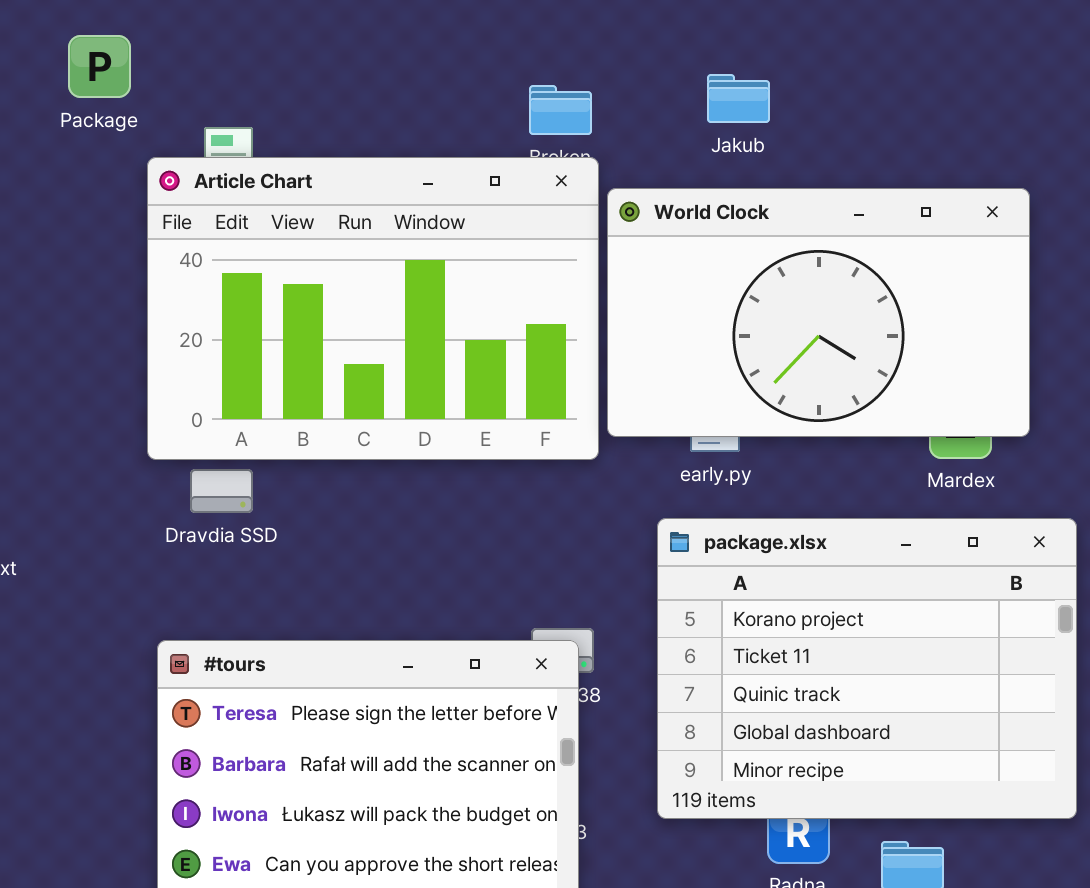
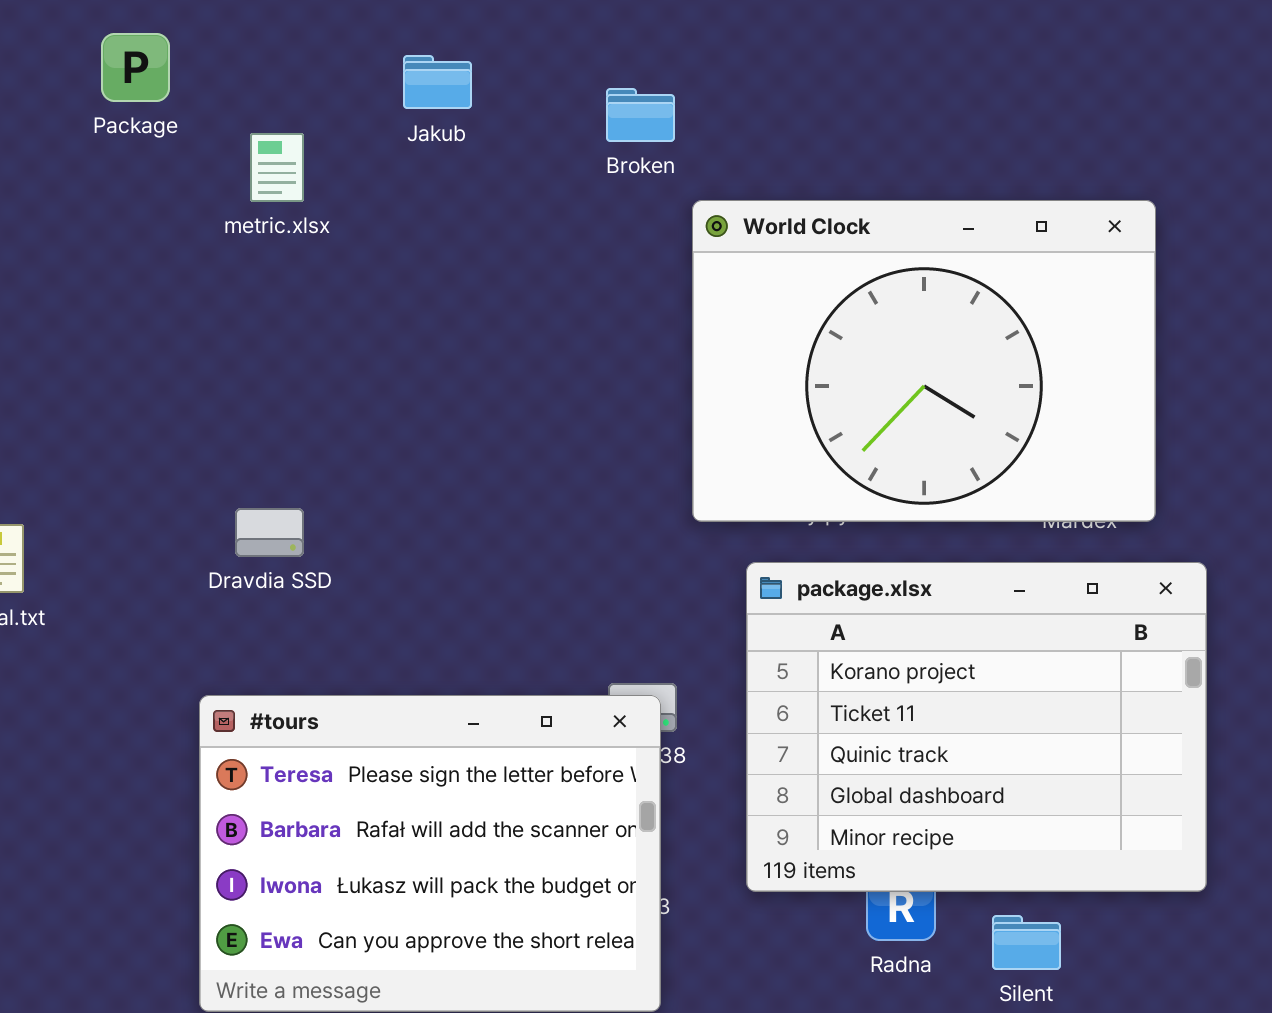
Jakub: [707,74,770,123] -> [403,55,472,109], moved
Article Chart: [147,157,599,460] -> none, closed
World Clock: [607,188,1030,437] -> [692,200,1156,522], resized

